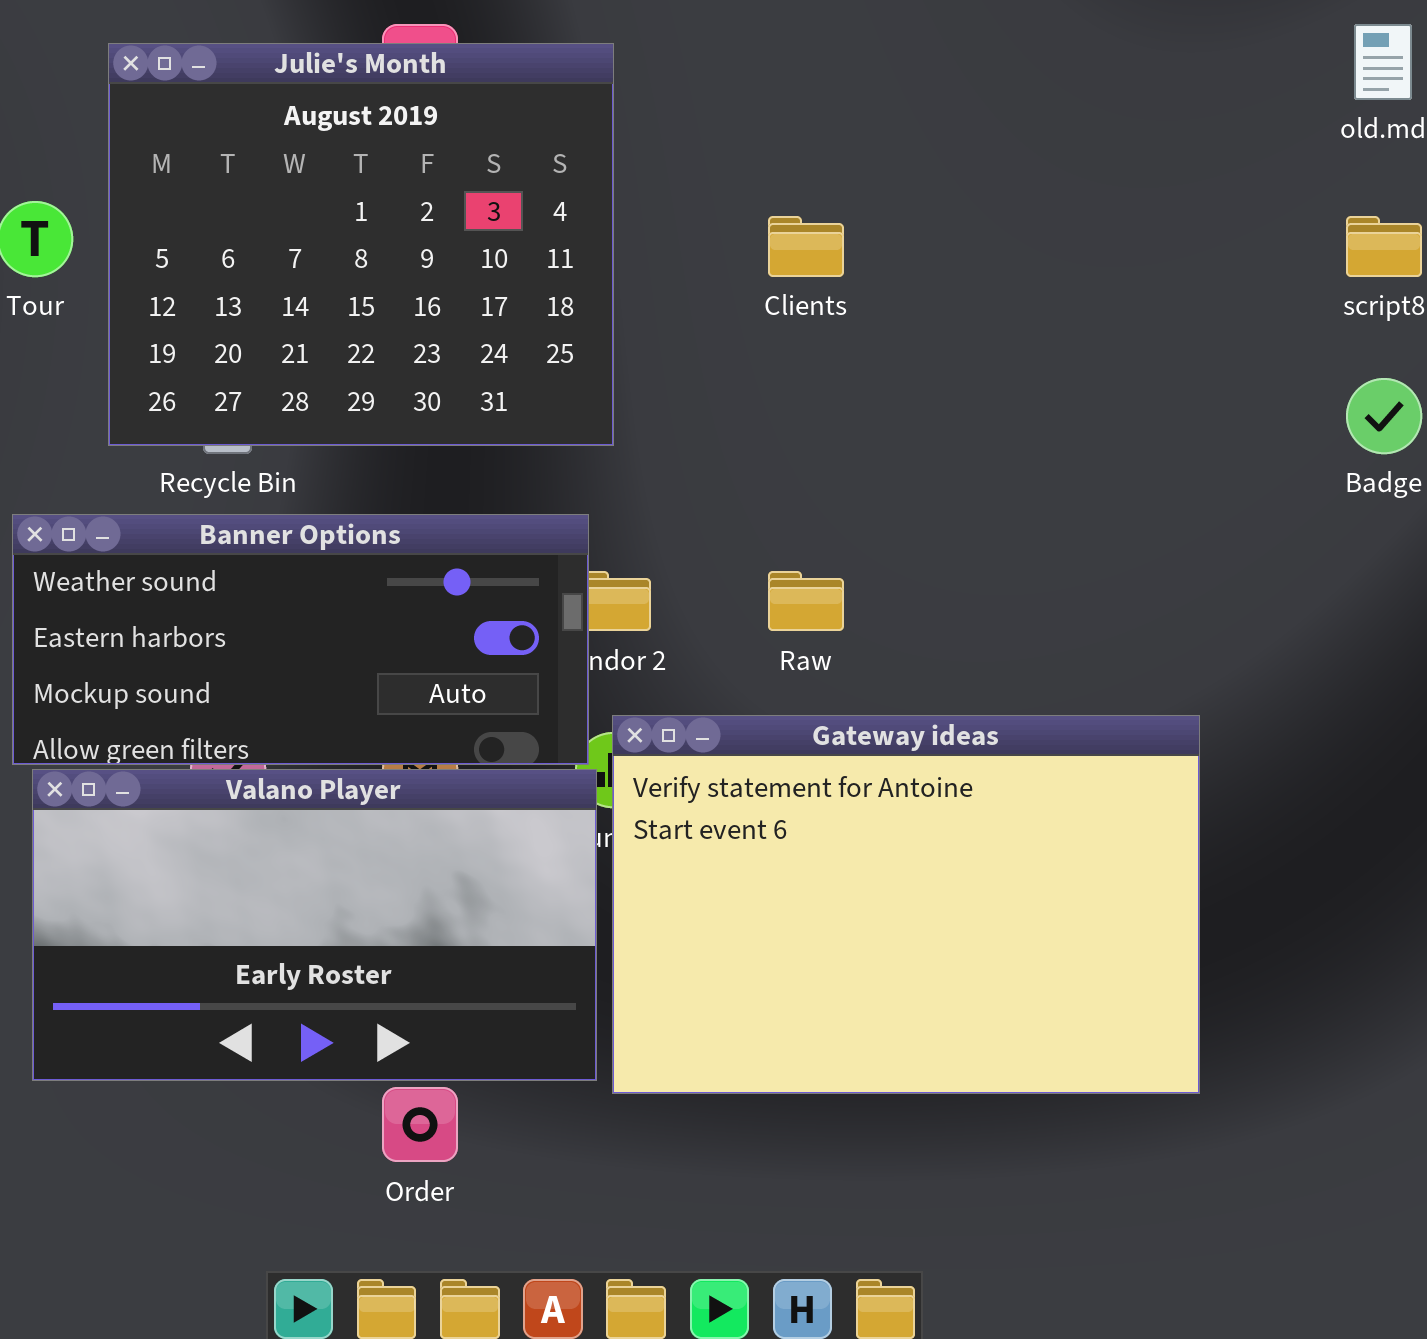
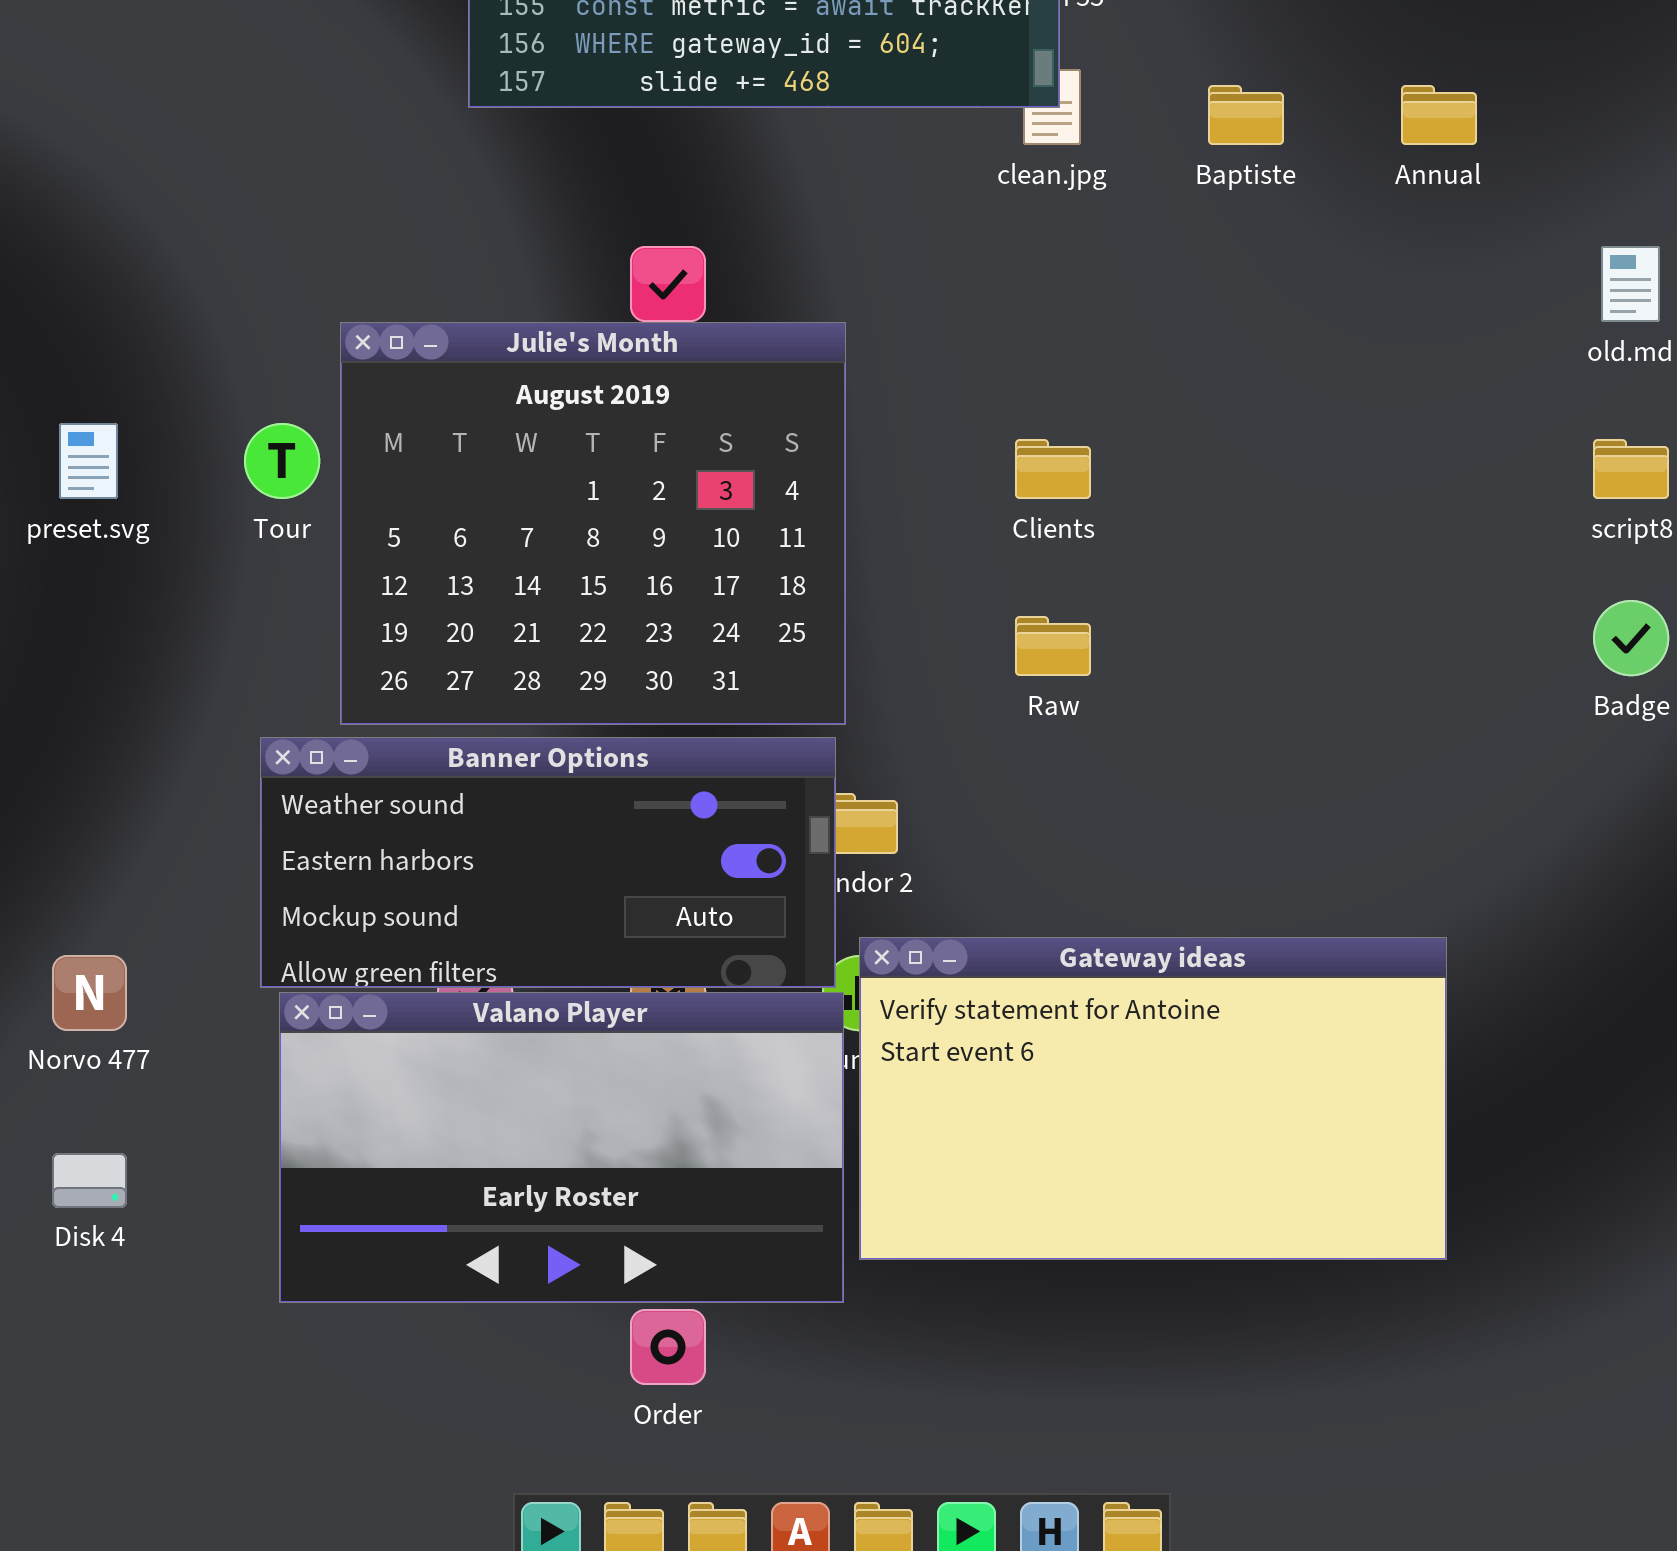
Julie's Month: [108,43,614,446] -> [340,322,846,725], moved
Raw: [768,571,844,631] -> [1015,616,1091,676], moved
Gateway ideas: [612,715,1200,1094] -> [859,937,1447,1260], resized

